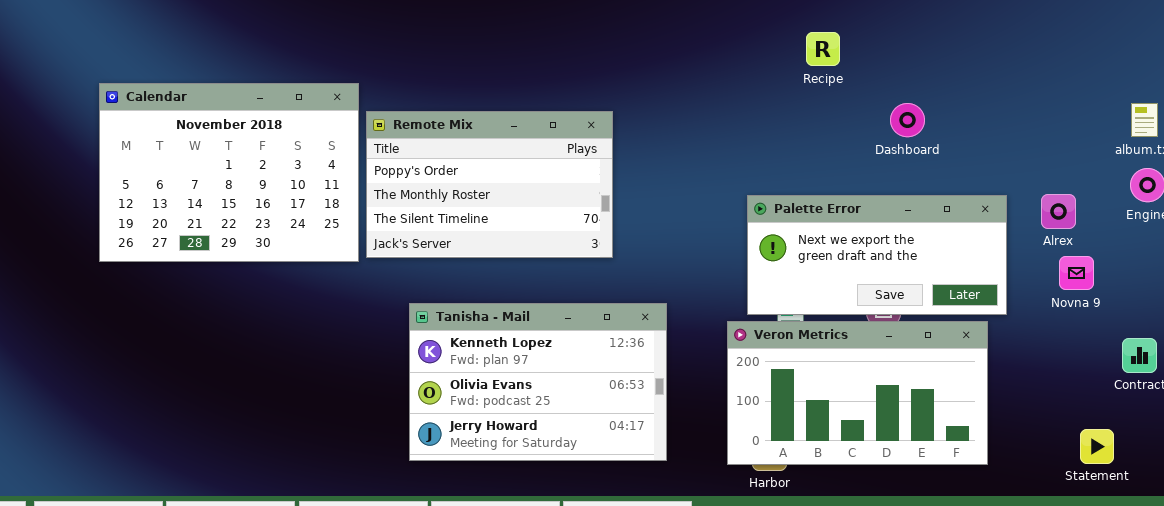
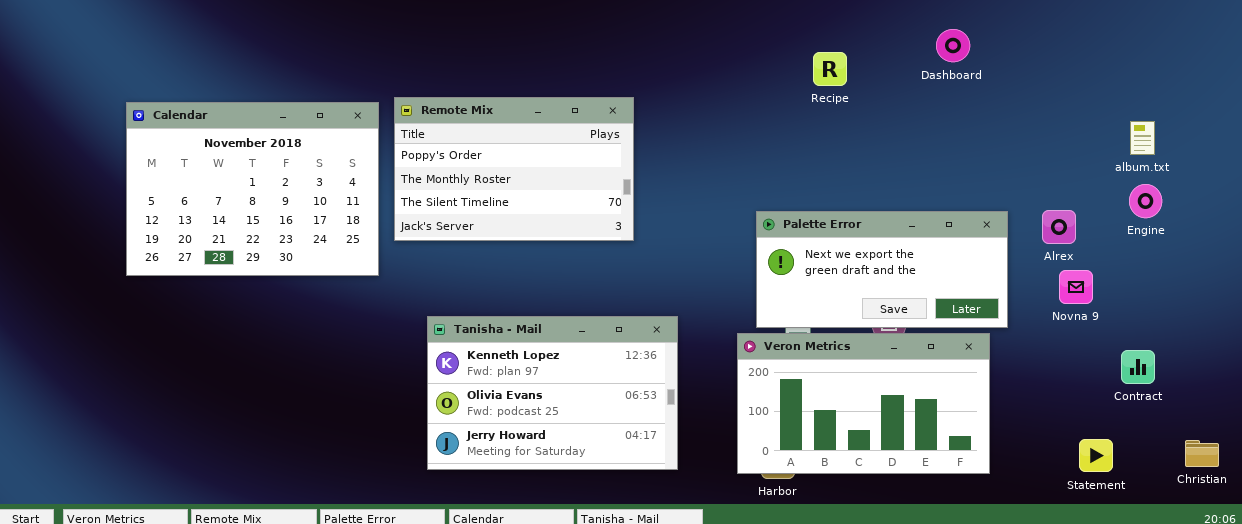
Dashboard: [890,103,925,137] -> [936,29,970,62], moved
Remote Mix: [366,111,613,258] -> [394,97,634,241], moved

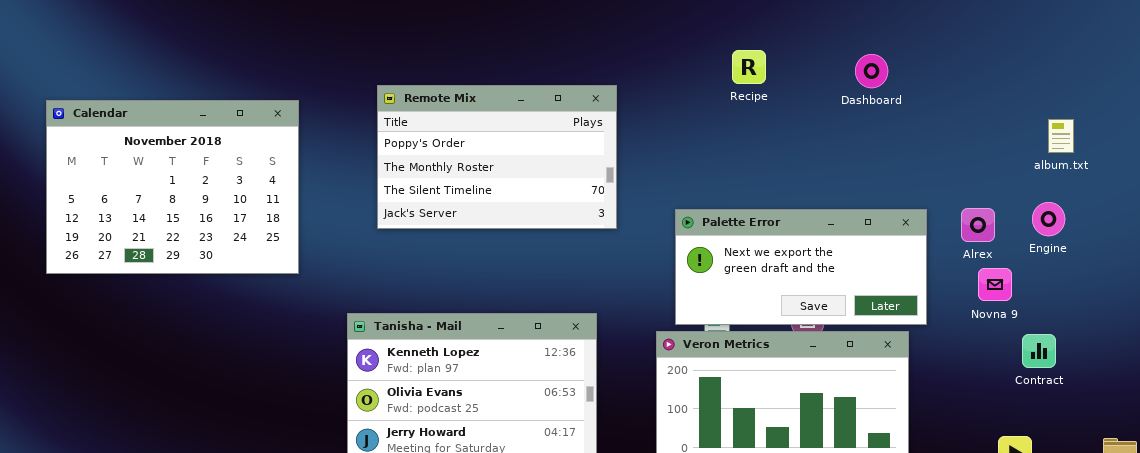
Dashboard: [936,29,970,62] -> [855,54,888,88], moved
Remote Mix: [394,97,634,241] -> [377,85,617,229], moved
Engine: [1129,184,1162,218] -> [1032,202,1065,236], moved
Contract: [1121,350,1155,384] -> [1022,334,1056,368], moved

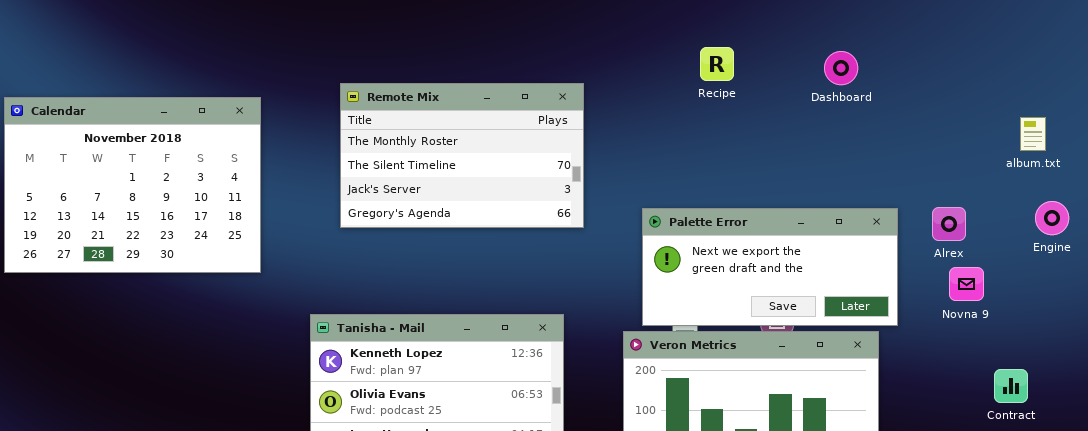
Remote Mix: [377,85,617,229] -> [340,83,584,228], scrolled down 1 row
Engine: [1032,202,1065,236] -> [1035,201,1069,235], moved
Contract: [1022,334,1056,368] -> [994,369,1028,403], moved

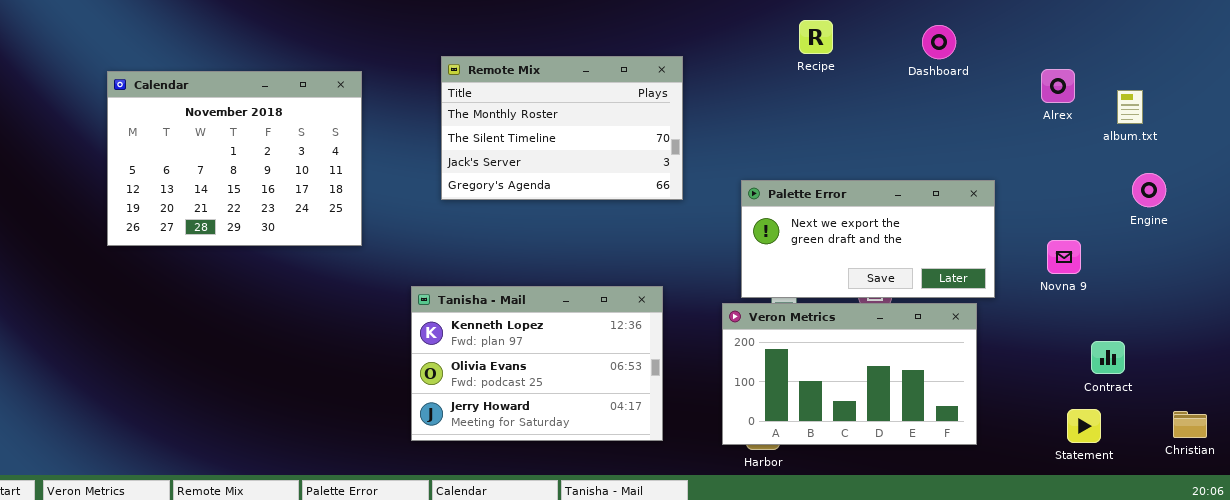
Alrex: [932,207,966,241] -> [1041,69,1075,103], moved

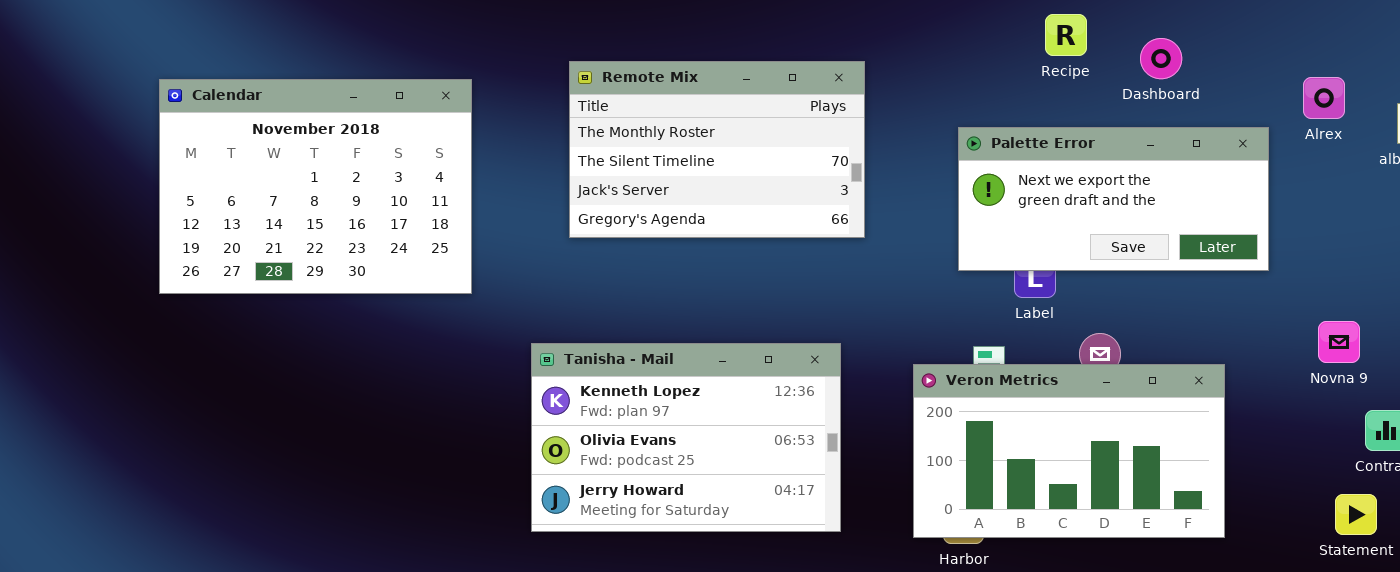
Recipe: [799,20,833,54] -> [1045,14,1087,56], moved
Dashboard: [922,25,956,59] -> [1140,38,1182,79], moved
Palette Error: [741,180,995,298] -> [958,127,1269,271], moved
Novna 9: [1047,240,1081,274] -> [1318,321,1360,363], moved

